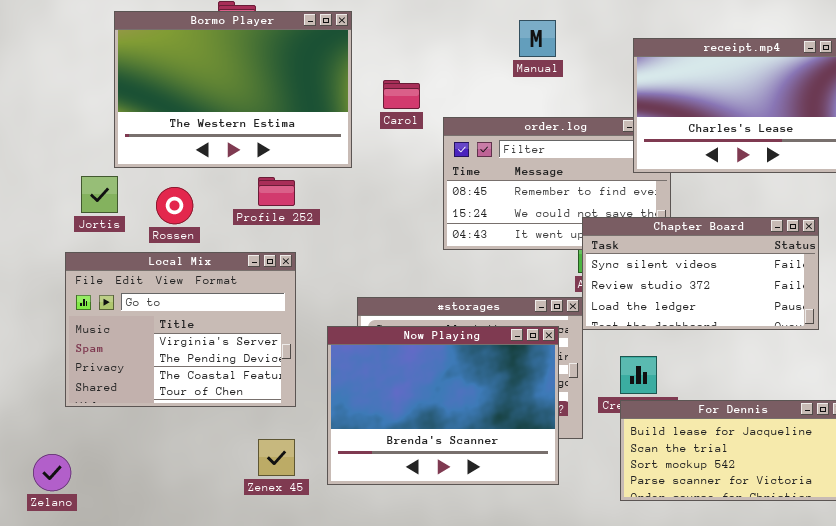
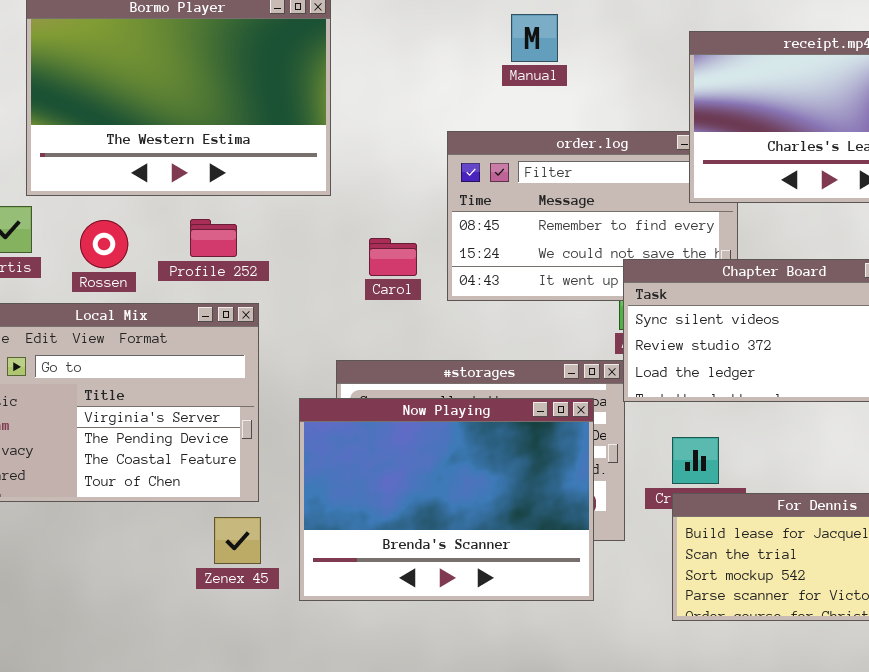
Manual: [519,20,556,57] -> [511,14,558,62], moved
Carol: [383,80,420,109] -> [369,238,417,276], moved
Profile 252: [258,177,295,206] -> [190,219,237,257], moved
Zenex 45: [258,439,295,476] -> [214,517,261,564], moved

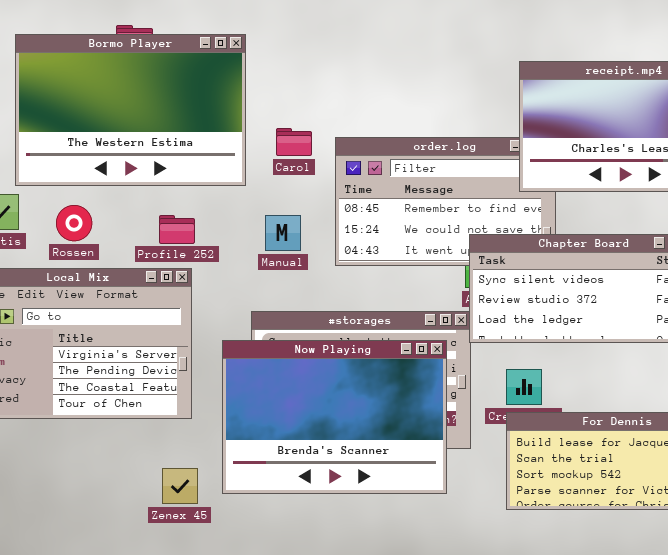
Manual: [511,14,558,62] -> [265,215,301,251], moved
Profile 252: [190,219,237,257] -> [159,215,195,244], moved
Carol: [369,238,417,276] -> [276,128,312,156], moved
Zenex 45: [214,517,261,564] -> [162,468,198,504], moved

